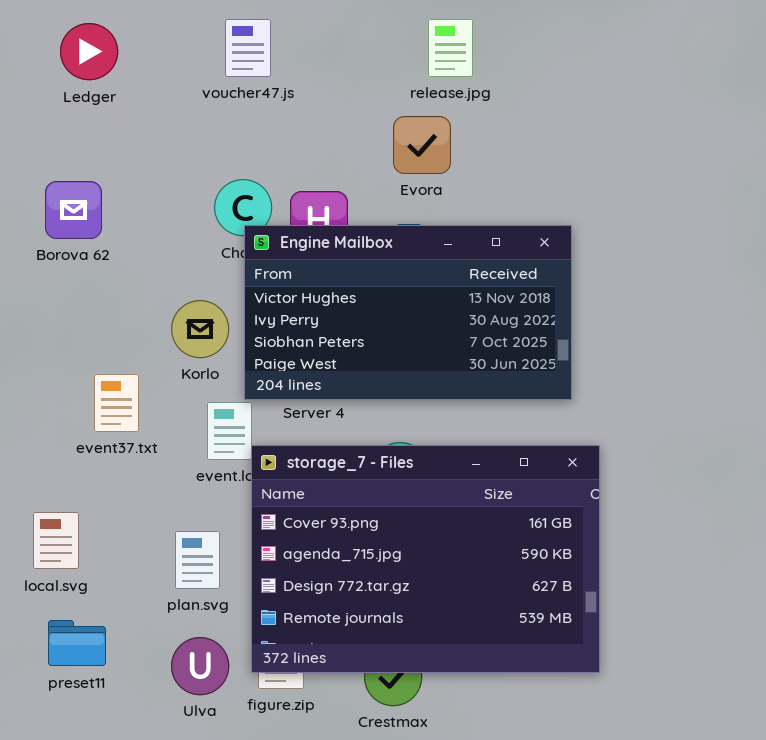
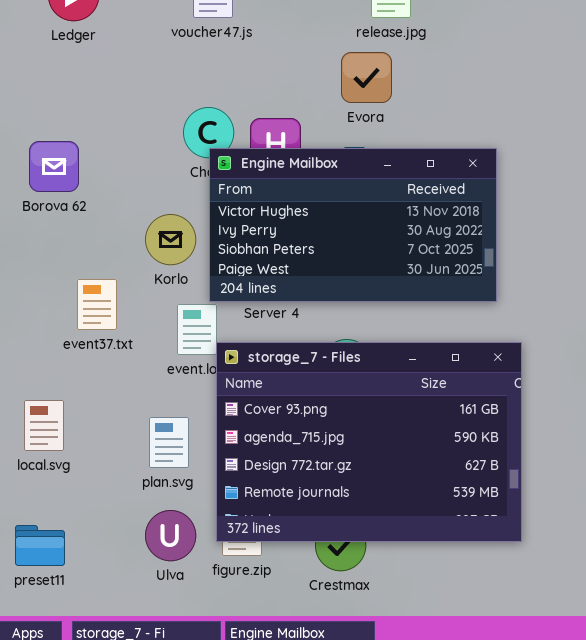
Borova 62: [45,181,102,239] -> [29,141,79,192], moved
preset11: [48,620,106,666] -> [15,525,65,566], moved

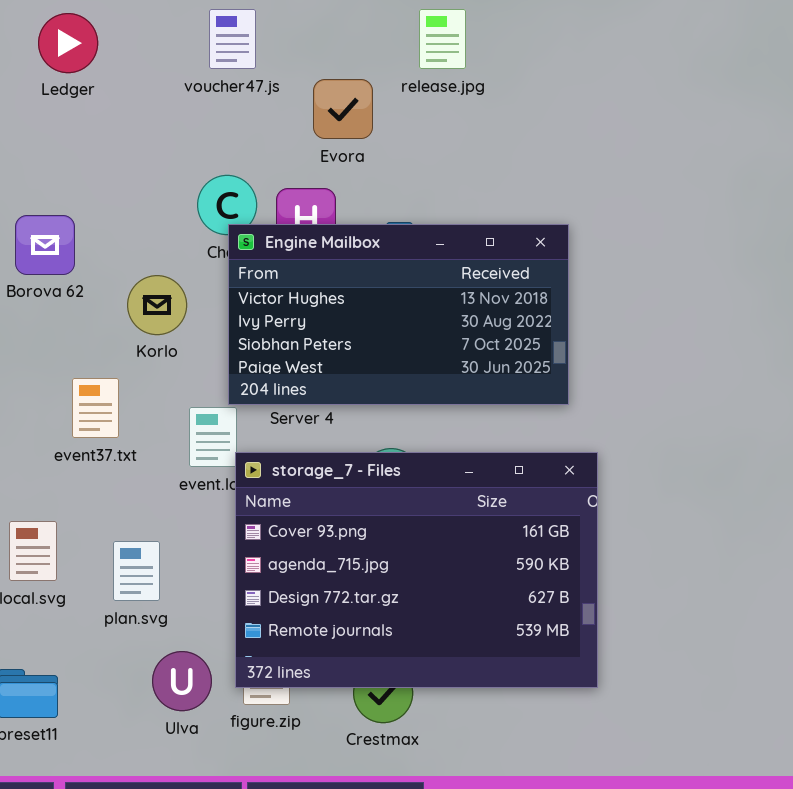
Evora: [341,52,392,103] -> [313,79,373,139], moved
Korlo: [145,214,196,265] -> [127,275,187,335], moved
plan.svg: [149,417,189,468] -> [113,541,160,601], moved

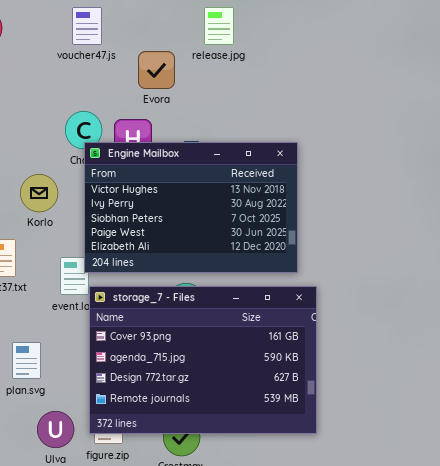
Engine Mailbox: [228,224,569,405] -> [84,142,298,273], resized

